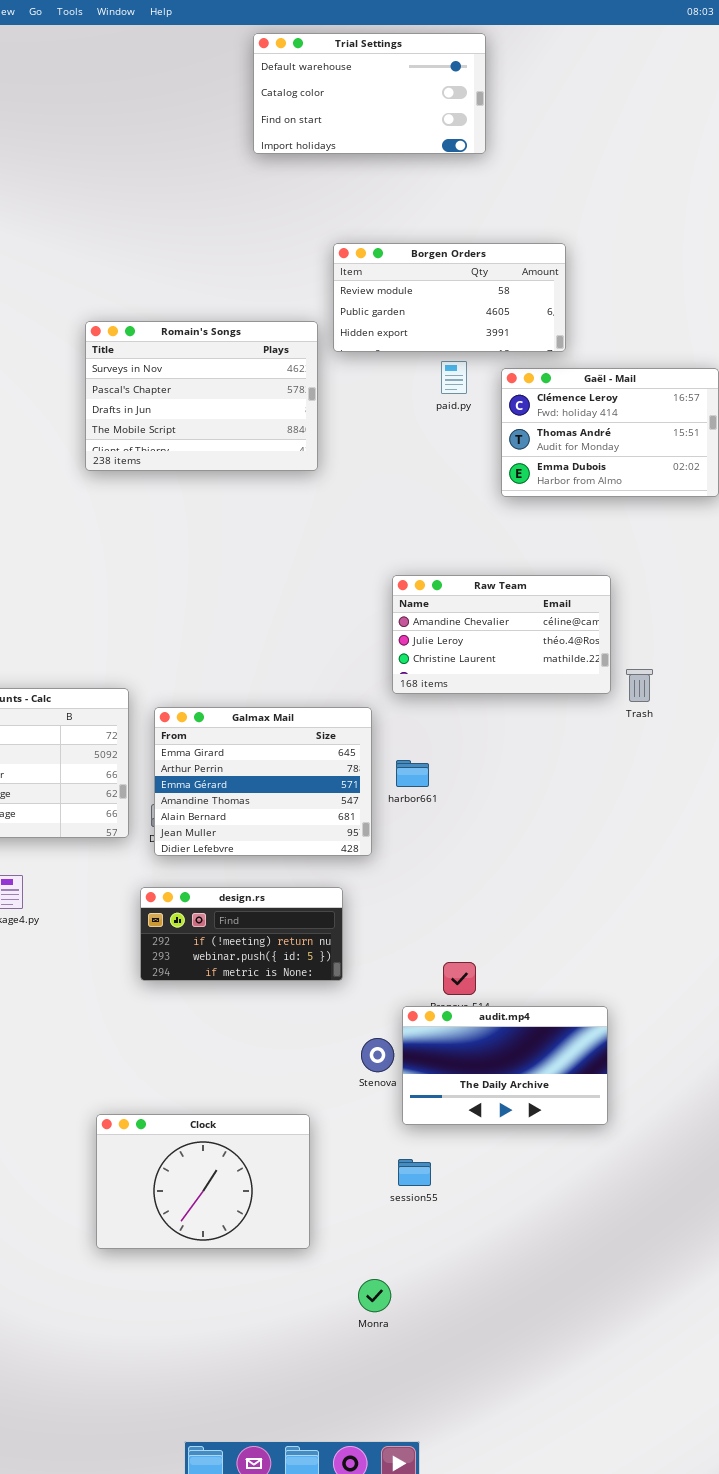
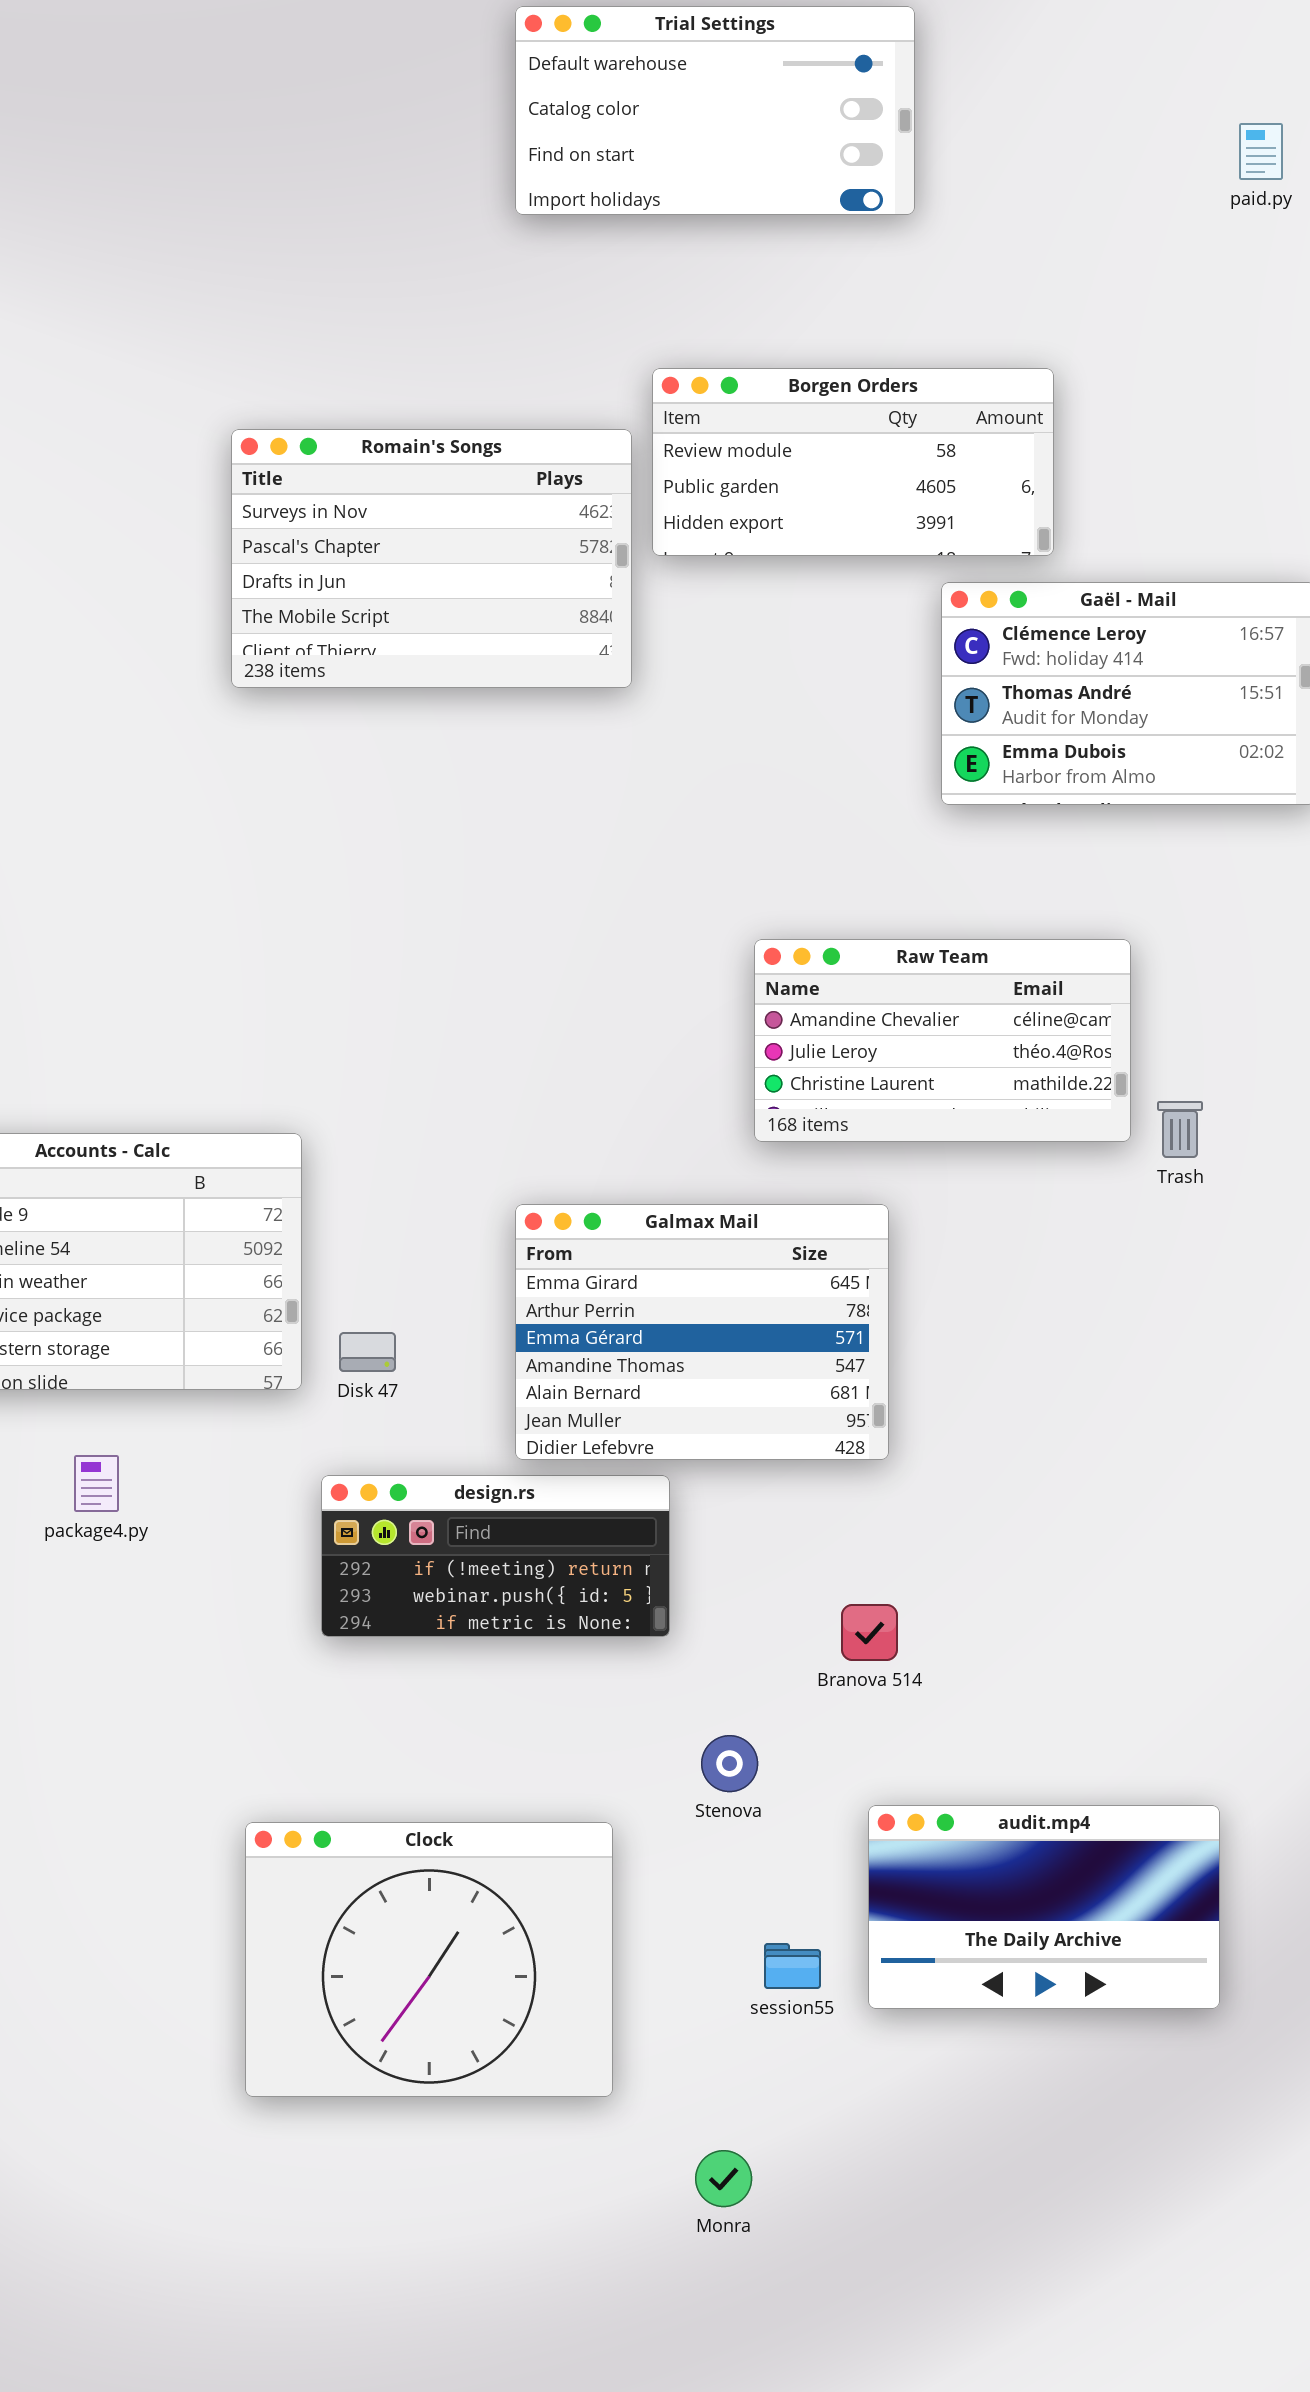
Romain's Songs: [85,321,318,471] -> [231,429,632,688], moved
paid.py: [441,361,467,394] -> [1239,123,1283,180], moved
Galmax Mail: [154,707,372,856] -> [515,1204,889,1460], moved
audit.mp4: [402,1006,608,1125] -> [868,1805,1220,2009], moved
Clock: [96,1114,310,1249] -> [245,1822,613,2097], resized

